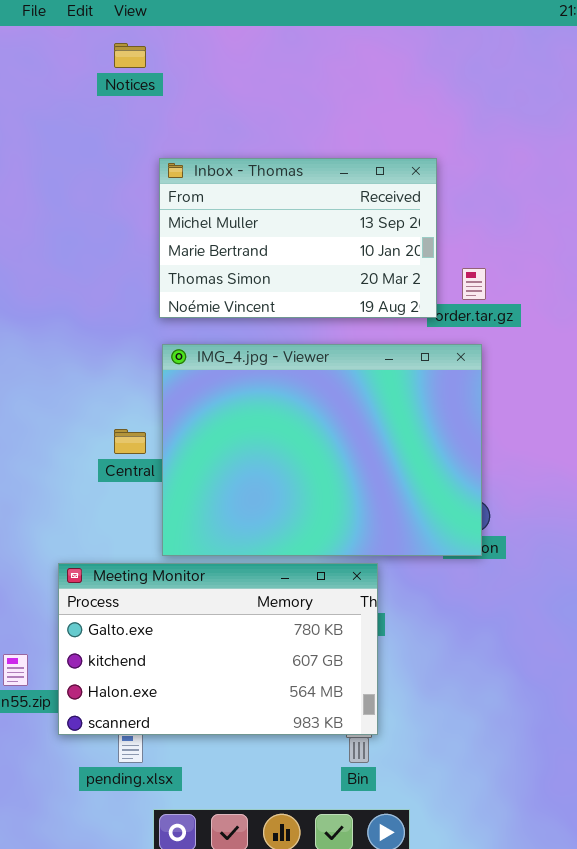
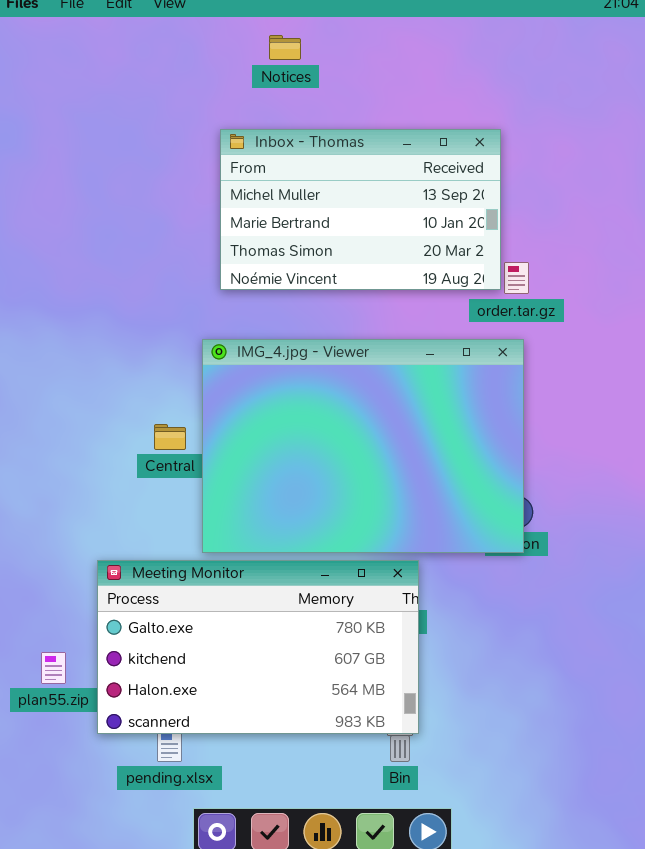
Notices: [114,43,146,68] -> [269,35,301,60], moved
Inbox - Thomas: [159,158,437,318] -> [220,129,501,290], moved

